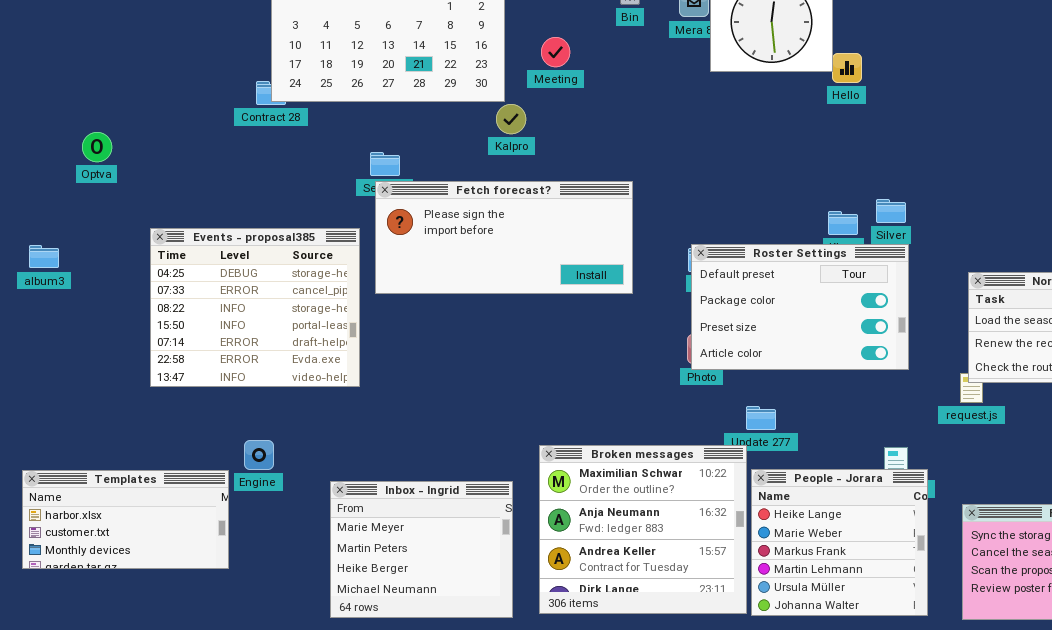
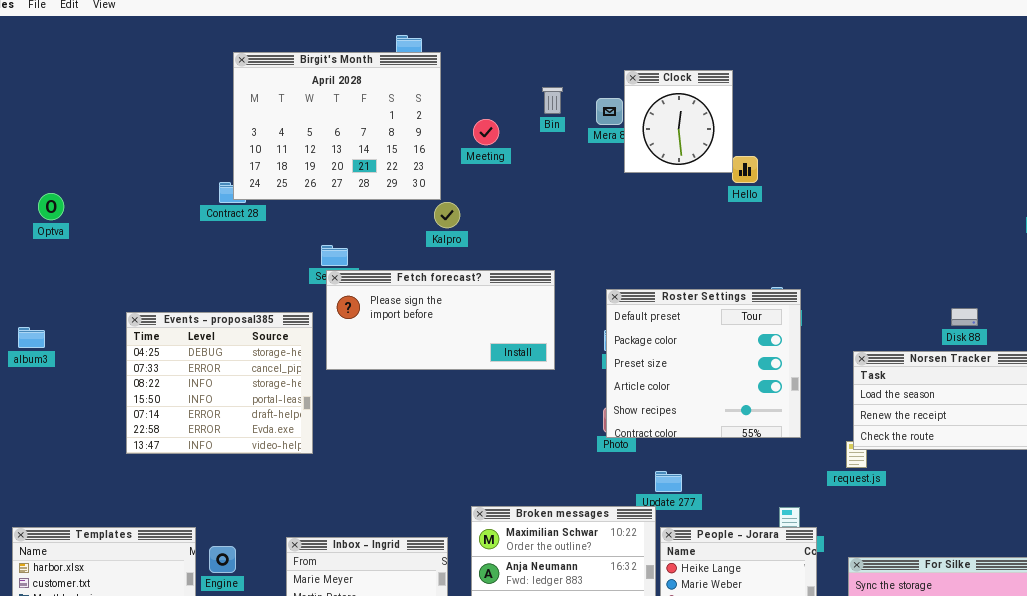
Meeting: [541,37,570,67] -> [473,119,499,145], moved
Optva: [82,132,112,162] -> [38,193,64,220], moved
Roster Settings: [691,244,909,370] -> [606,289,801,438], resized
Engine: [244,440,274,470] -> [209,546,236,573], moved

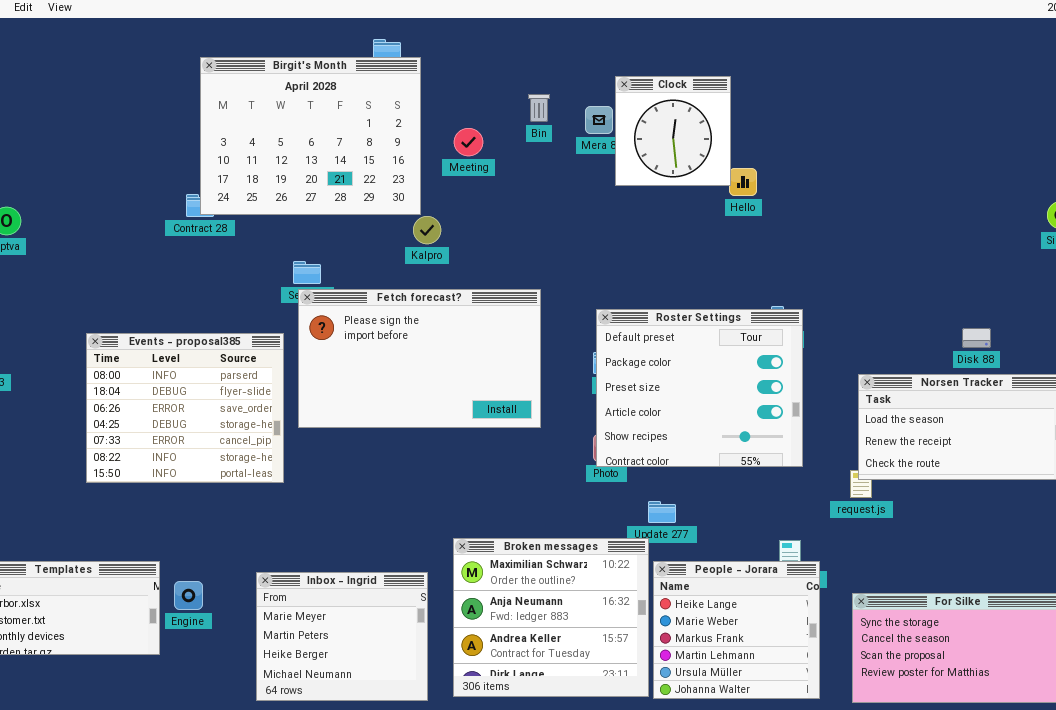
Fetch forecast?: [326,270,555,370] -> [298,289,541,428], resized
Events - proposal385: [126,312,313,454] -> [86,333,284,483], scrolled up 3 rows

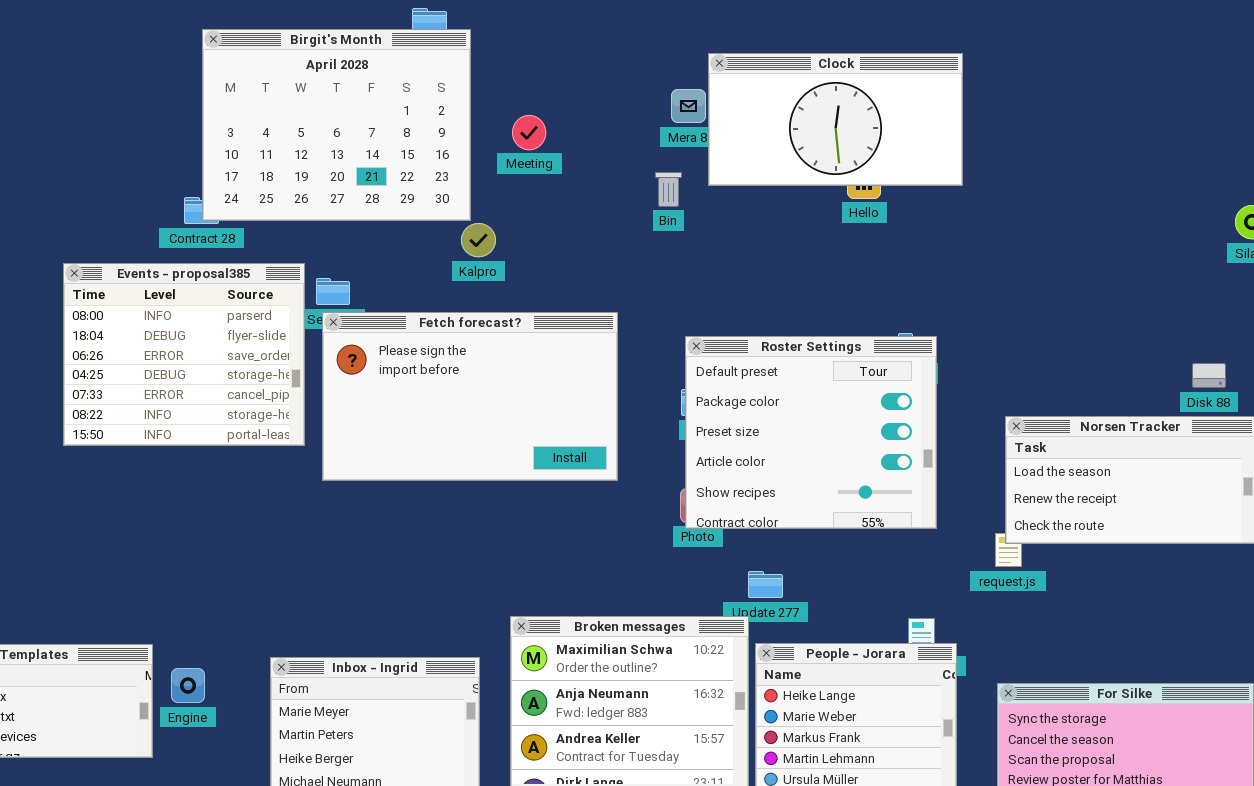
Clock: [615,76,731,186] -> [708,53,963,186], resized
Bin: [528,94,550,122] -> [655,172,682,207], moved
Disk 88: [962,328,991,348] -> [1192,363,1226,388], moved
Events - proposal385: [86,333,284,483] -> [63,263,305,446], moved

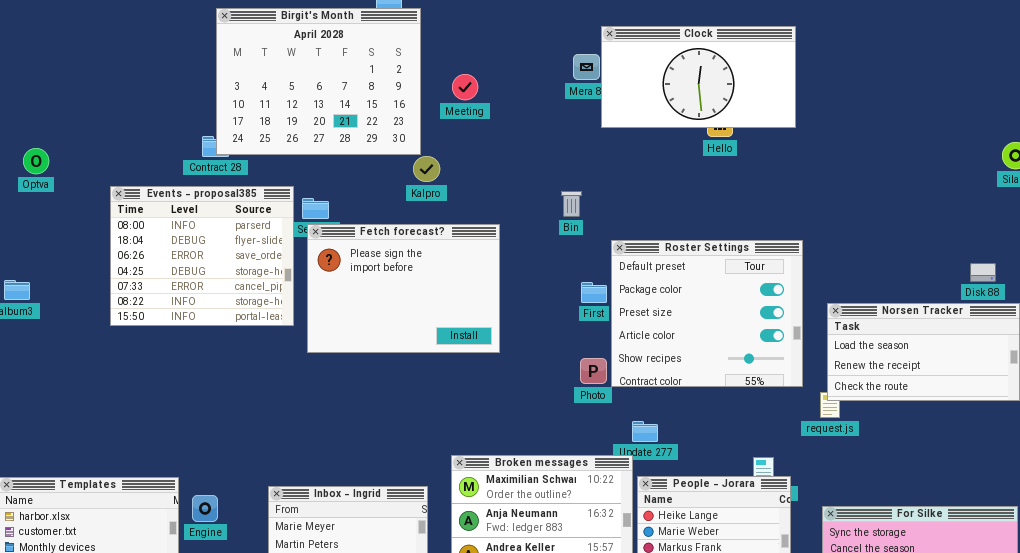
Bin: [655,172,682,207] -> [561,191,582,217], moved
Fetch forecast?: [322,312,618,481] -> [307,224,500,353], resized
Roster Settings: [685,336,937,529] -> [611,240,803,387], moved

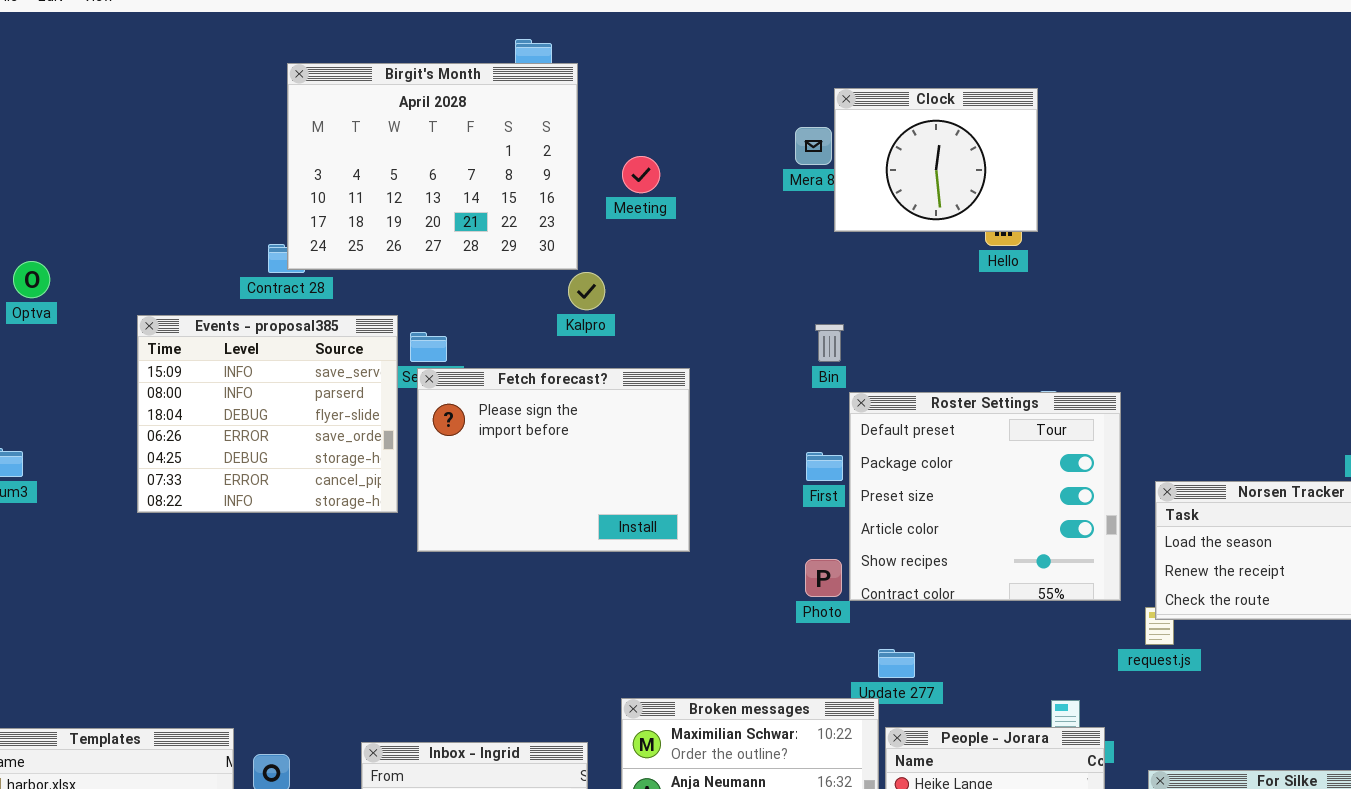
Clock: [601,26,796,128] -> [834,88,1038,232], resized
Events - proposal385: [110,186,294,326] -> [137,315,398,513], scrolled up 1 row
Bin: [561,191,582,217] -> [815,324,844,362], moved

